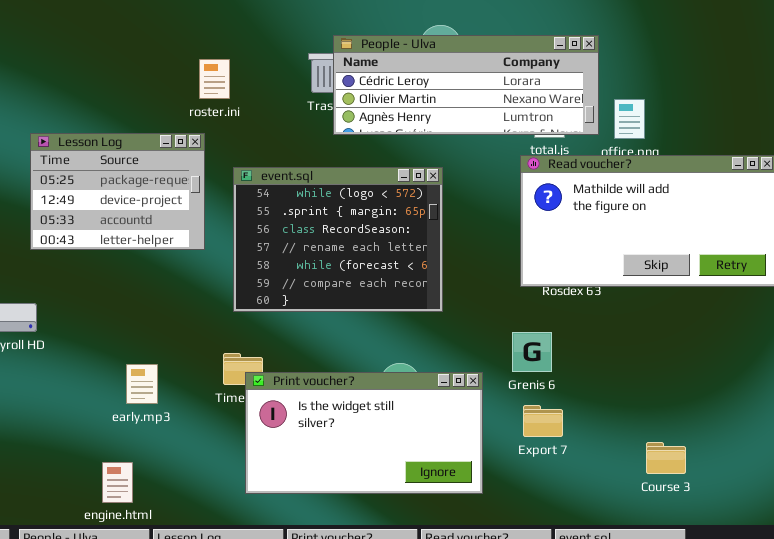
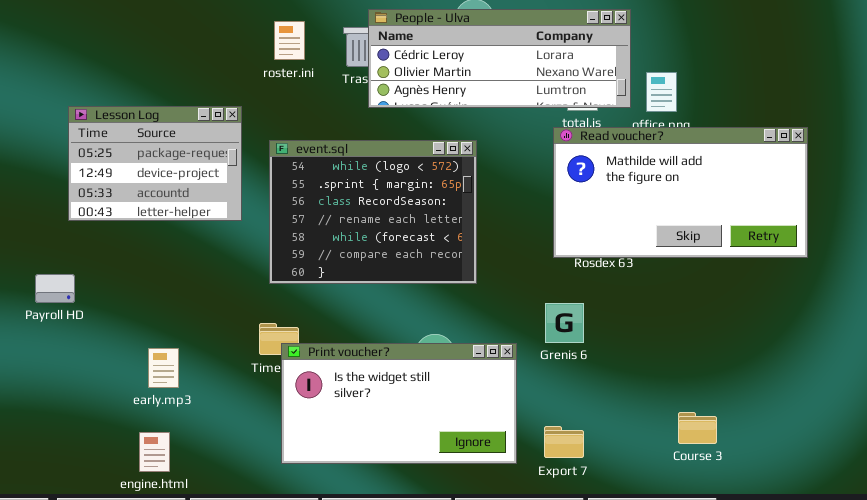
roster.ini: [199,59,230,99] -> [274,21,305,60], moved
early.mp3: [126,364,158,404] -> [148,348,179,388], moved
Export 7: [523,405,563,437] -> [544,426,584,458], moved

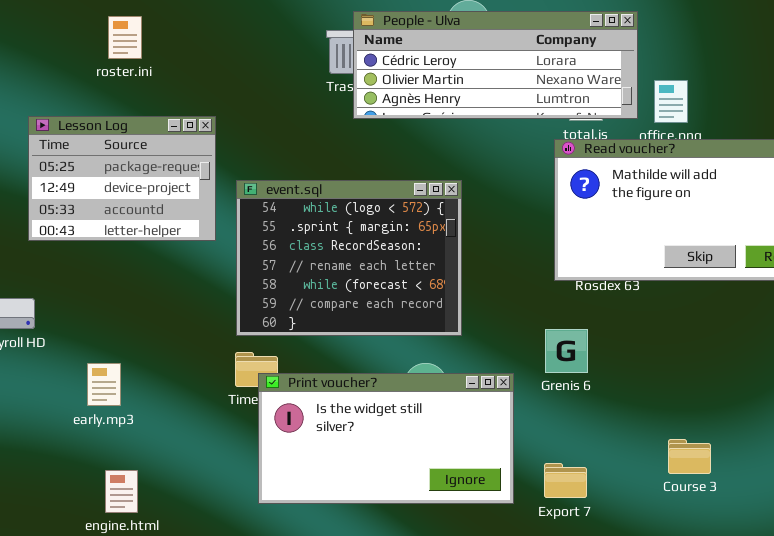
roster.ini: [274,21,305,60] -> [108,16,142,59], moved
event.sql: [269,140,477,284] -> [236,180,462,336], moved
early.mp3: [148,348,179,388] -> [87,363,121,406], moved
Course 3: [678,412,717,444] -> [668,439,711,474], moved

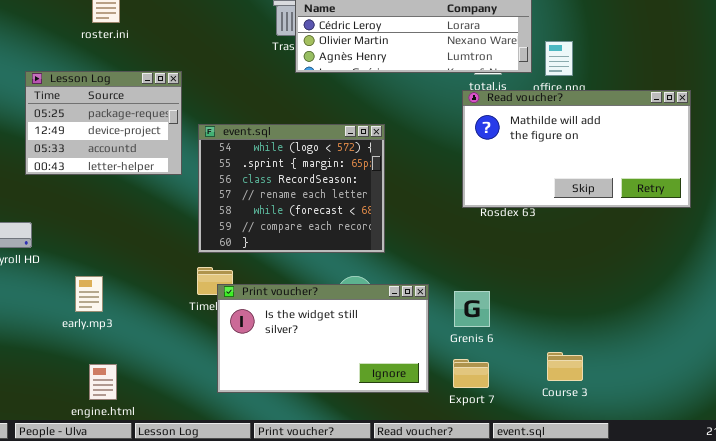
Grenis 6: [545,329,588,373] -> [454,291,490,327], moved
Course 3: [668,439,711,474] -> [547,352,583,381], moved

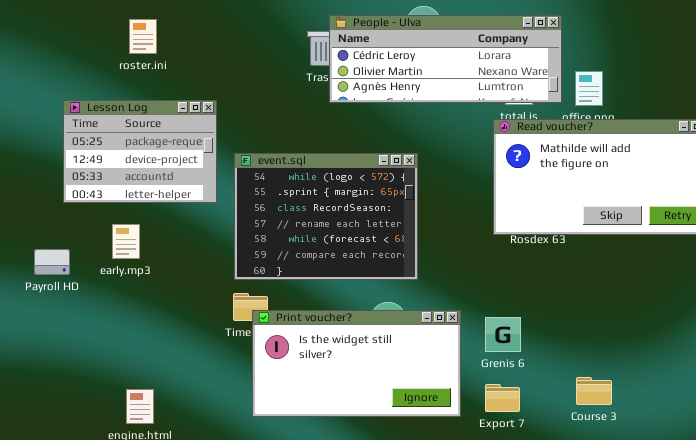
early.mp3: [75,276,103,312] -> [112,224,140,259], moved

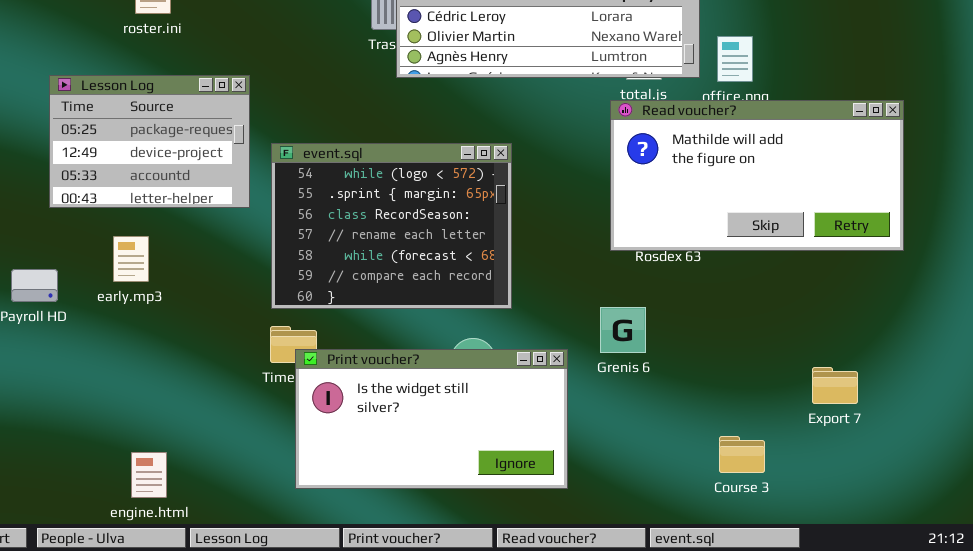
Grenis 6: [485,317,521,352] -> [600,307,646,353], moved
Export 7: [485,384,520,412] -> [812,367,858,404], moved

